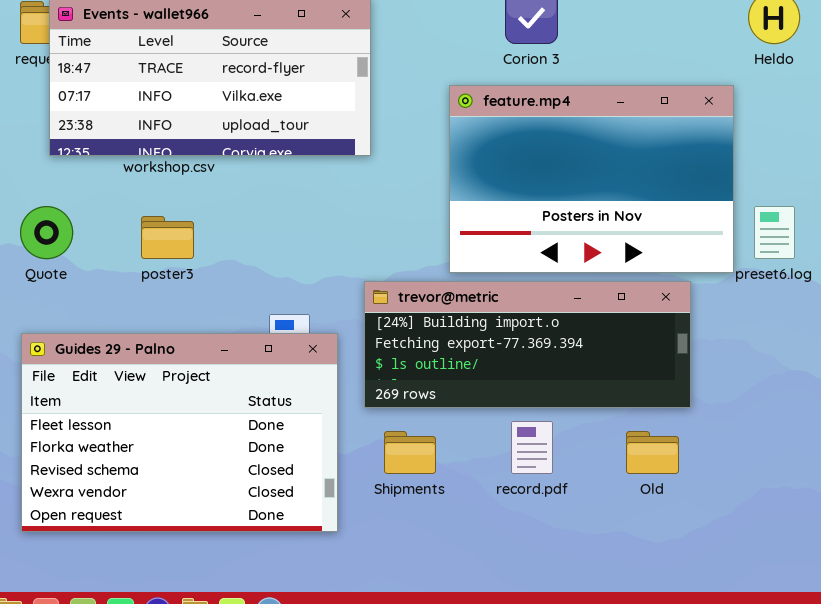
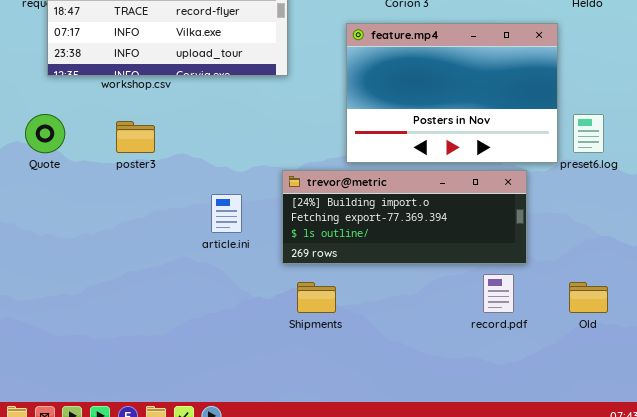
Guides 29 - Palno: [21,333,338,532] -> none, closed
record.pdf: [511,421,553,474] -> [483,274,514,313], moved
Old: [626,431,679,474] -> [569,282,608,313], moved

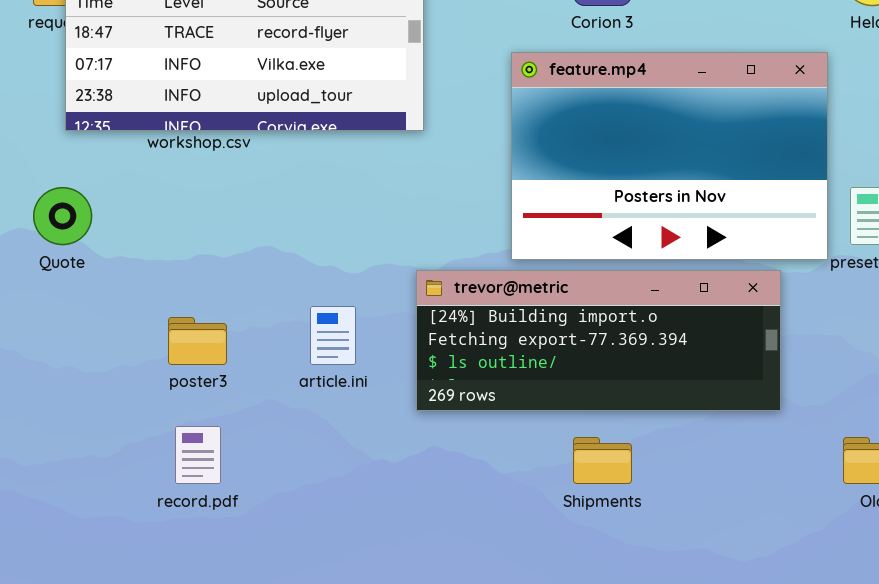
poster3: [116,121,155,153] -> [168,317,227,365], moved
record.pdf: [483,274,514,313] -> [175,426,221,484], moved
Shipments: [297,282,336,313] -> [573,437,632,484], moved

